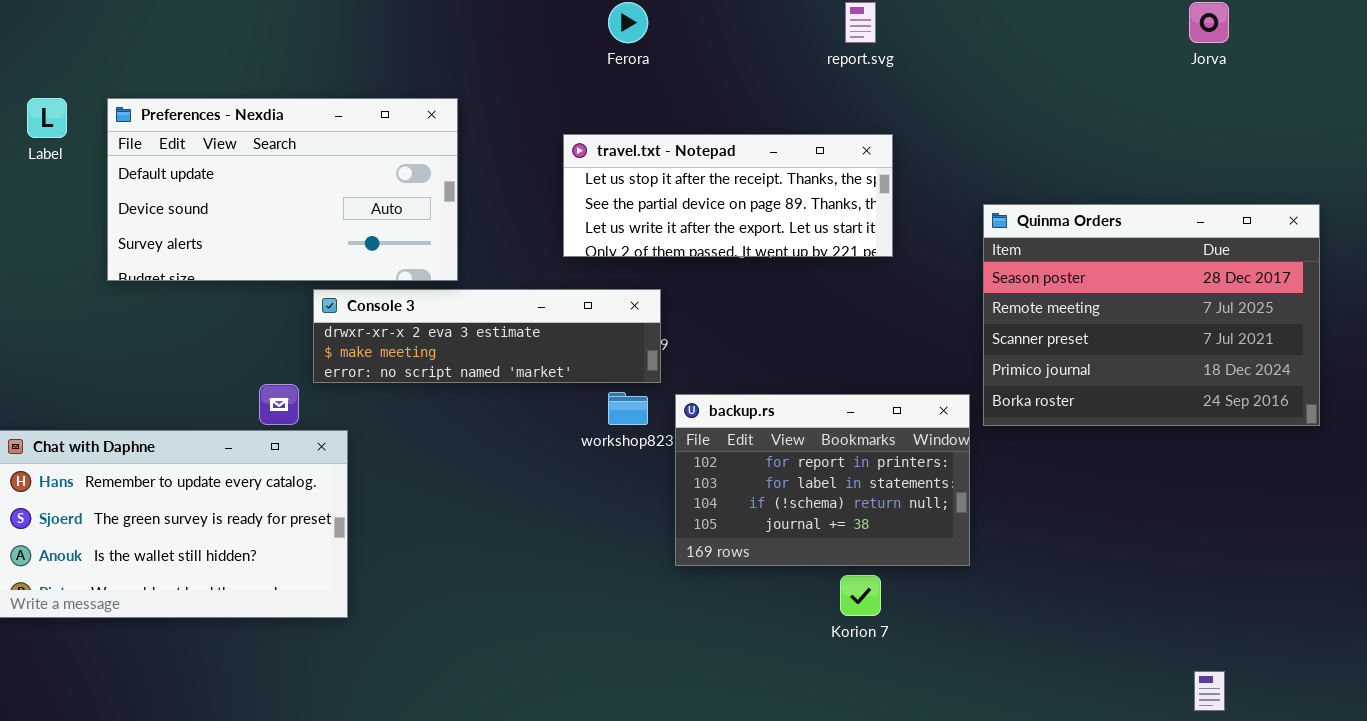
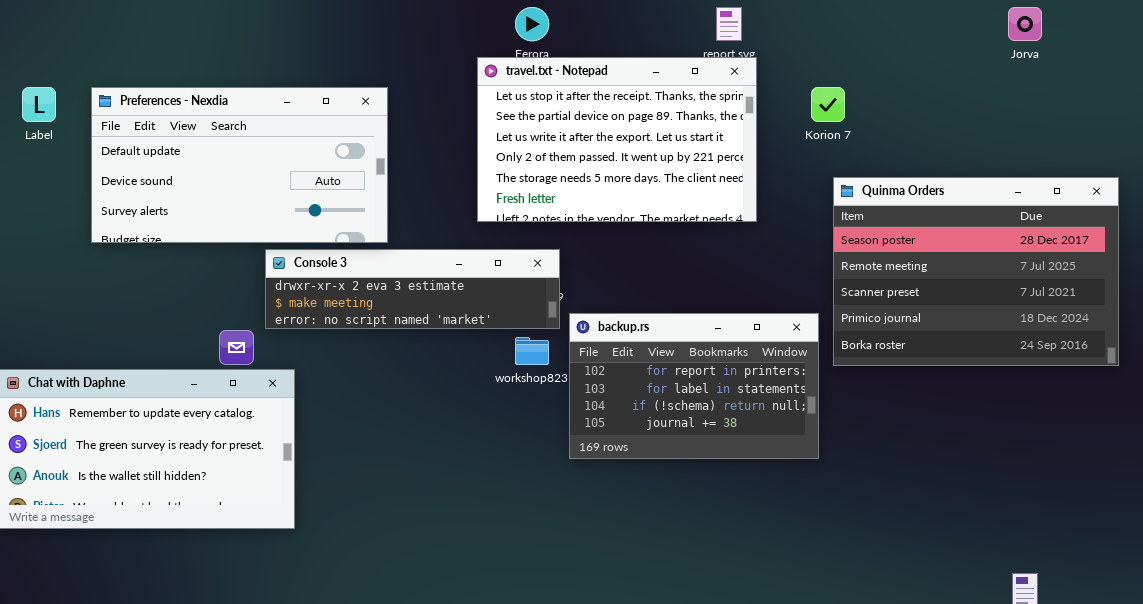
travel.txt - Notepad: [563,134,893,257] -> [477,57,757,222], resized
backup.rs: [675,394,970,566] -> [569,313,819,459], moved
Korion 7: [840,575,881,616] -> [811,87,845,122], moved

